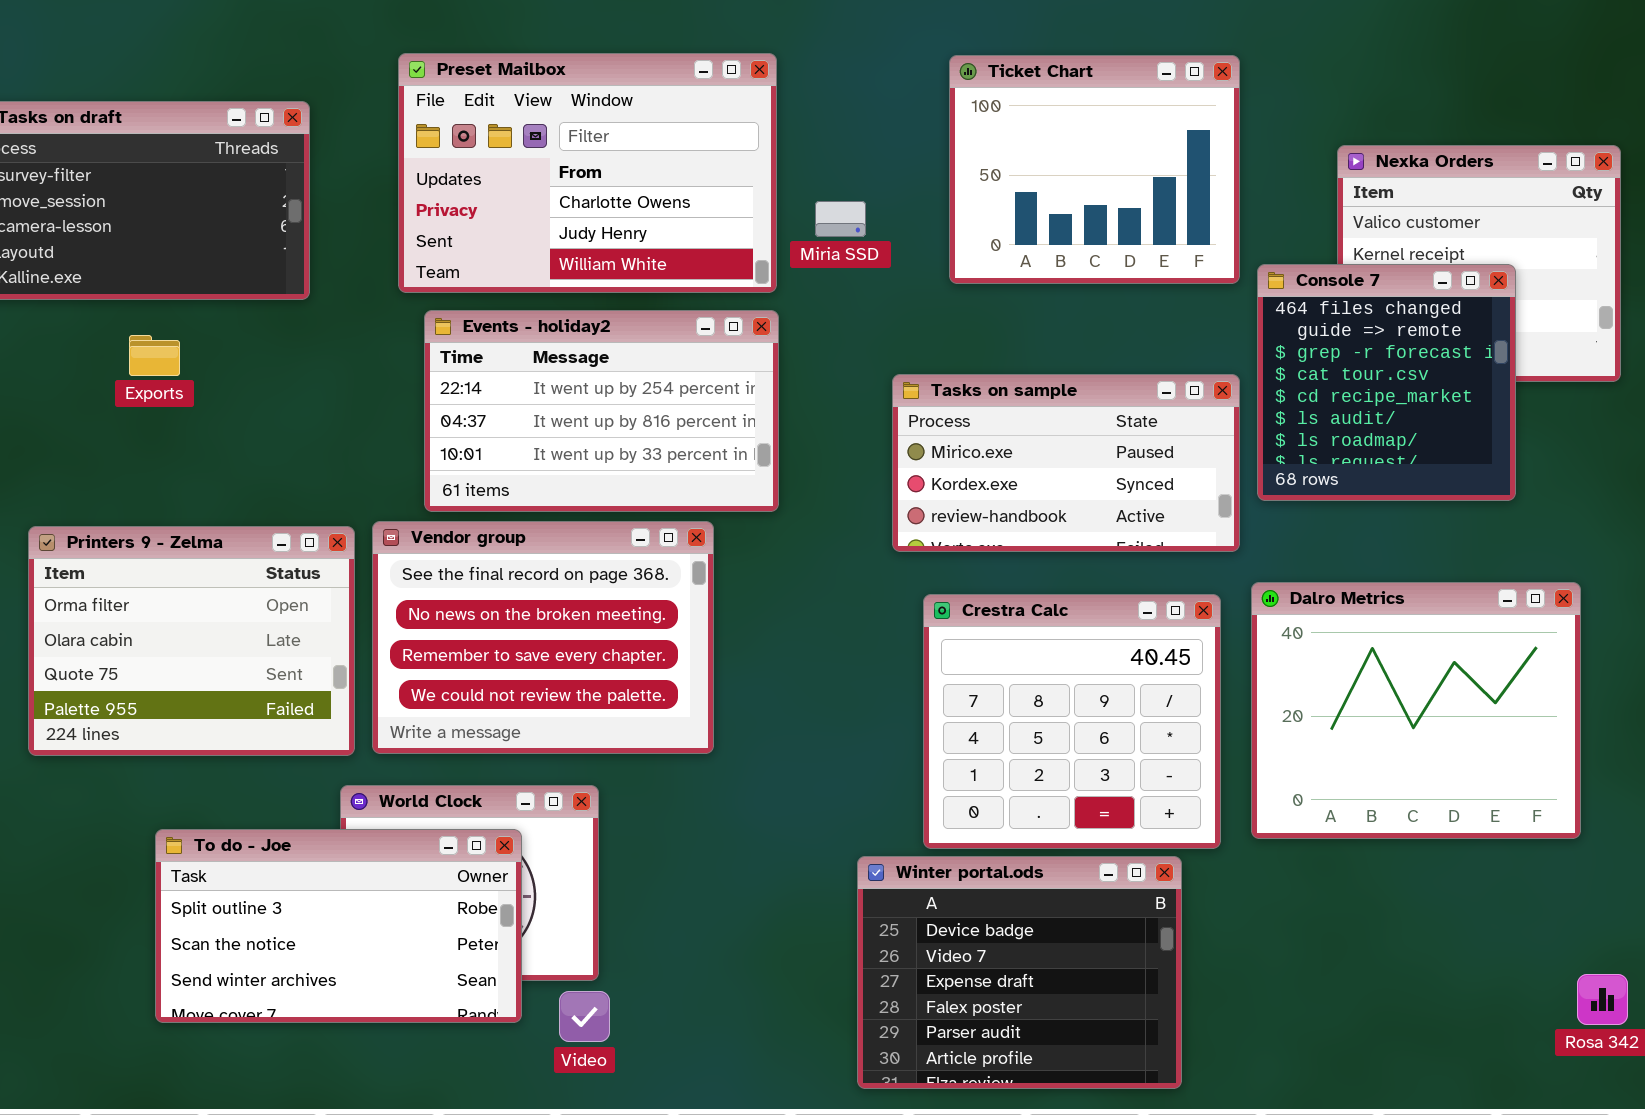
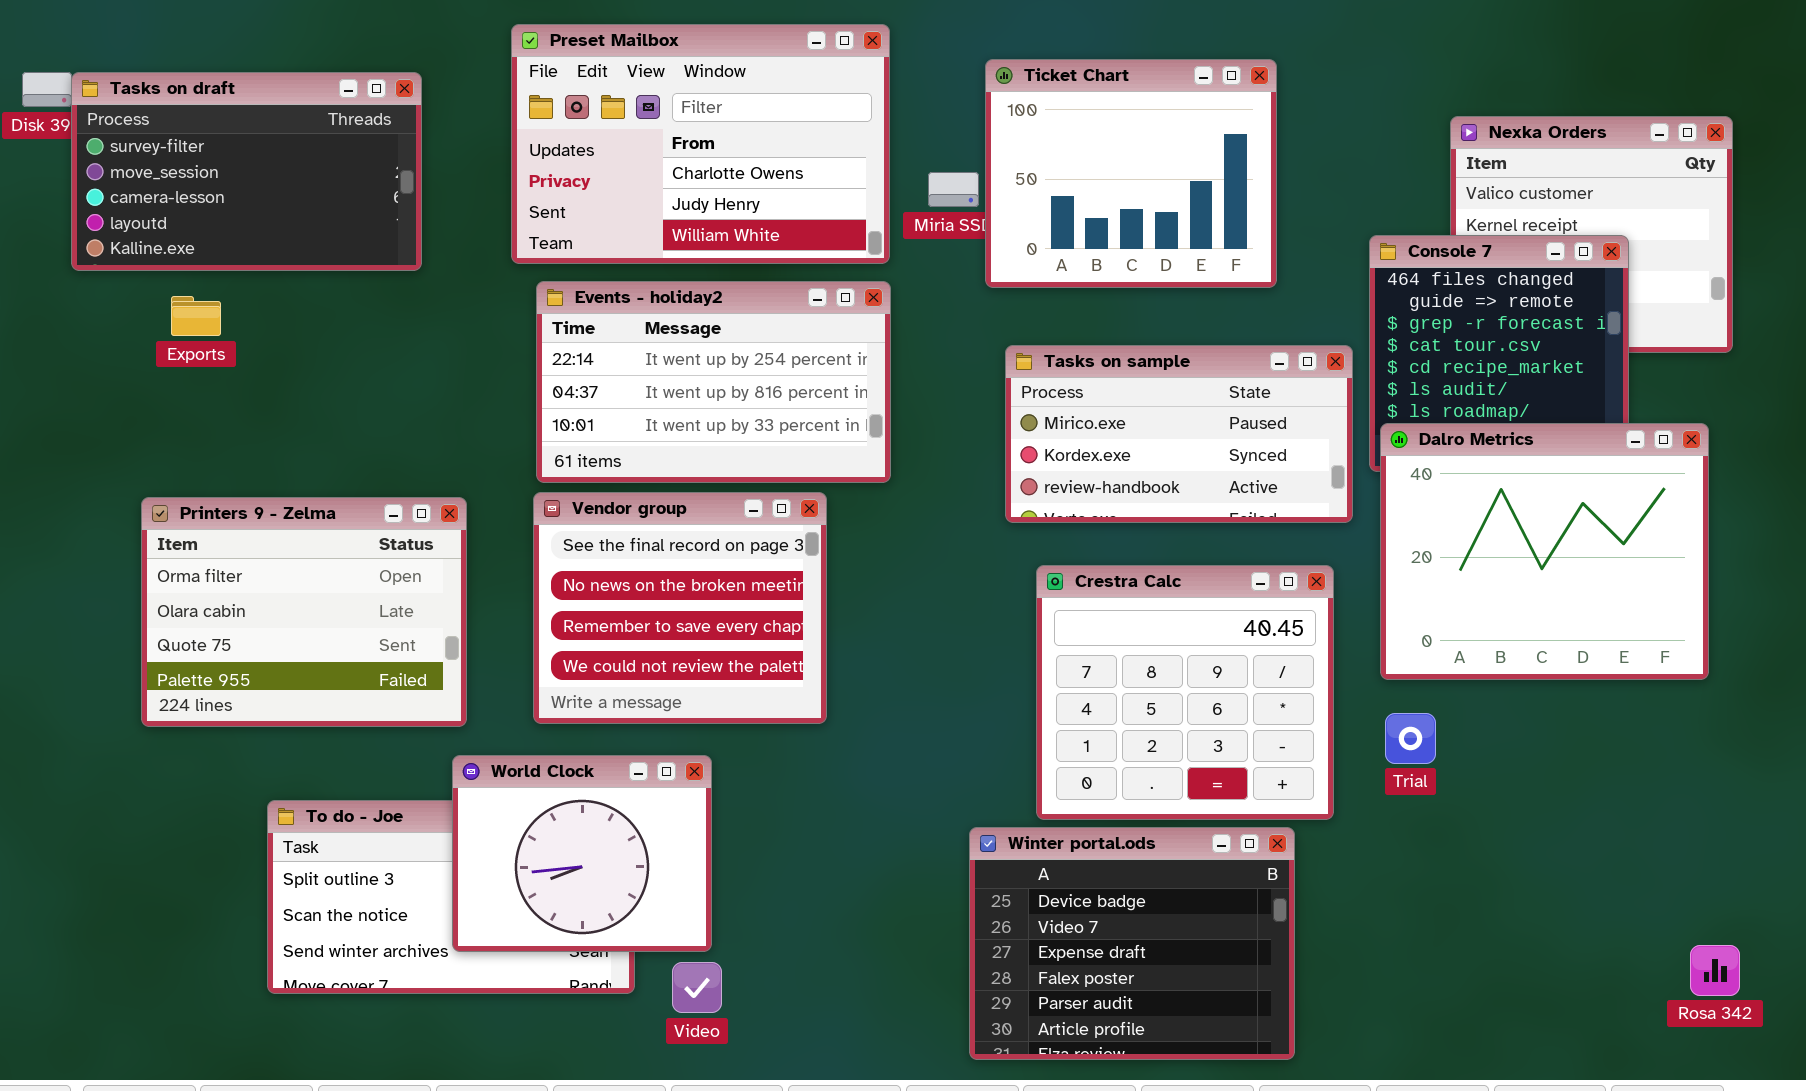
Ticket Chart: [949,55,1240,284] -> [985,59,1277,288], moved
Exports: [129,335,180,376] -> [171,296,221,336], moved
Vendor group: [372,521,714,754] -> [533,492,827,724], resized
Dalro Metrics: [1251,582,1581,839] -> [1380,423,1709,680], moved
World Clock: [340,785,599,981] -> [452,755,712,952], raised

